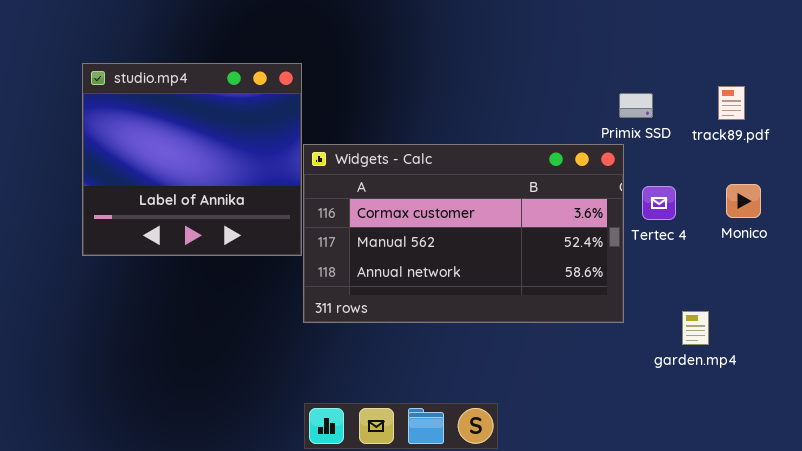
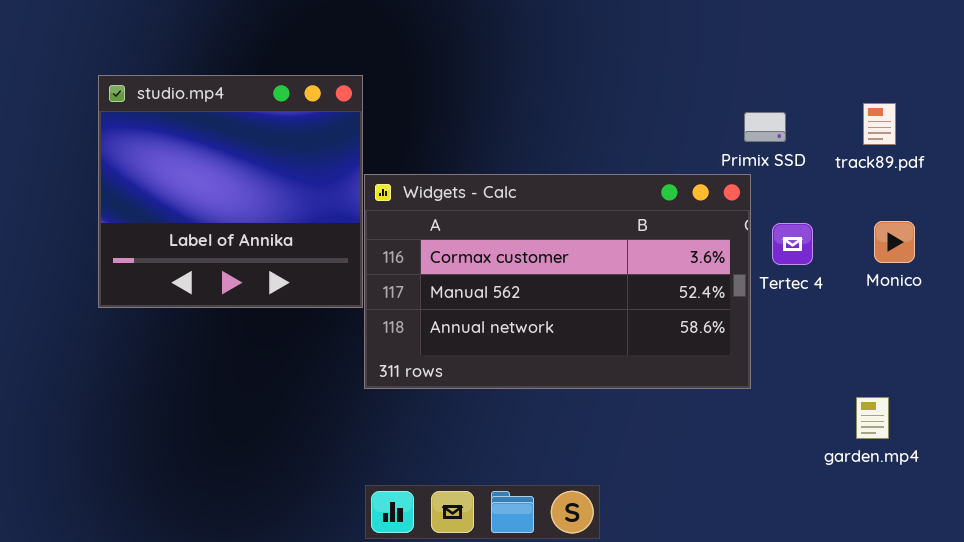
garden.mp4: [682,311,709,345] -> [856,397,889,439], moved

